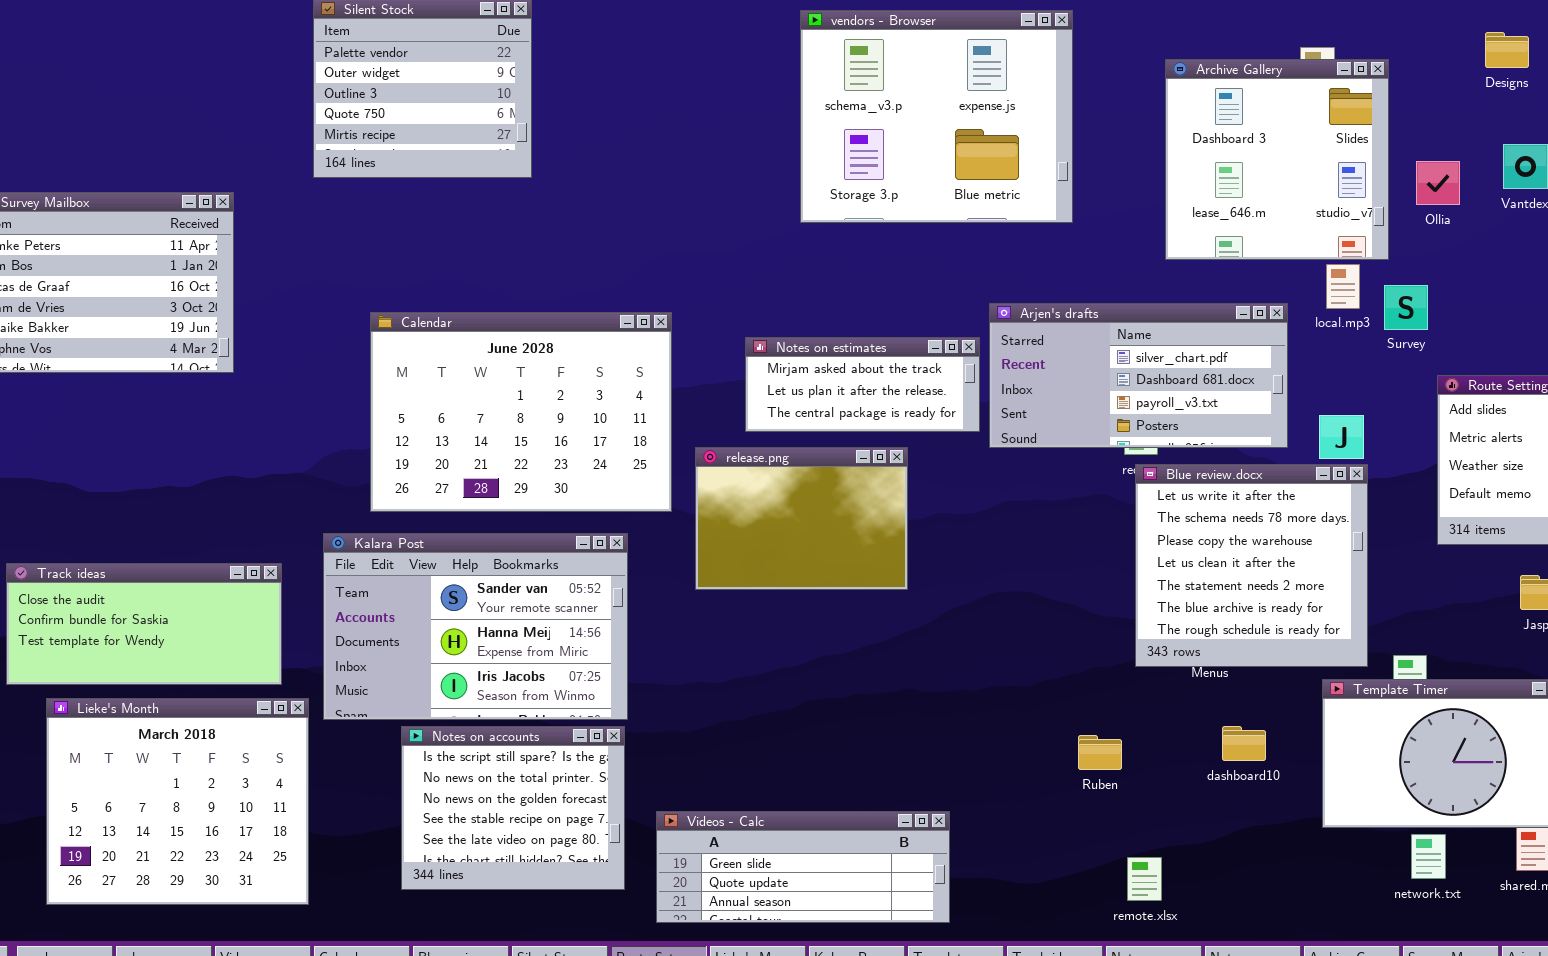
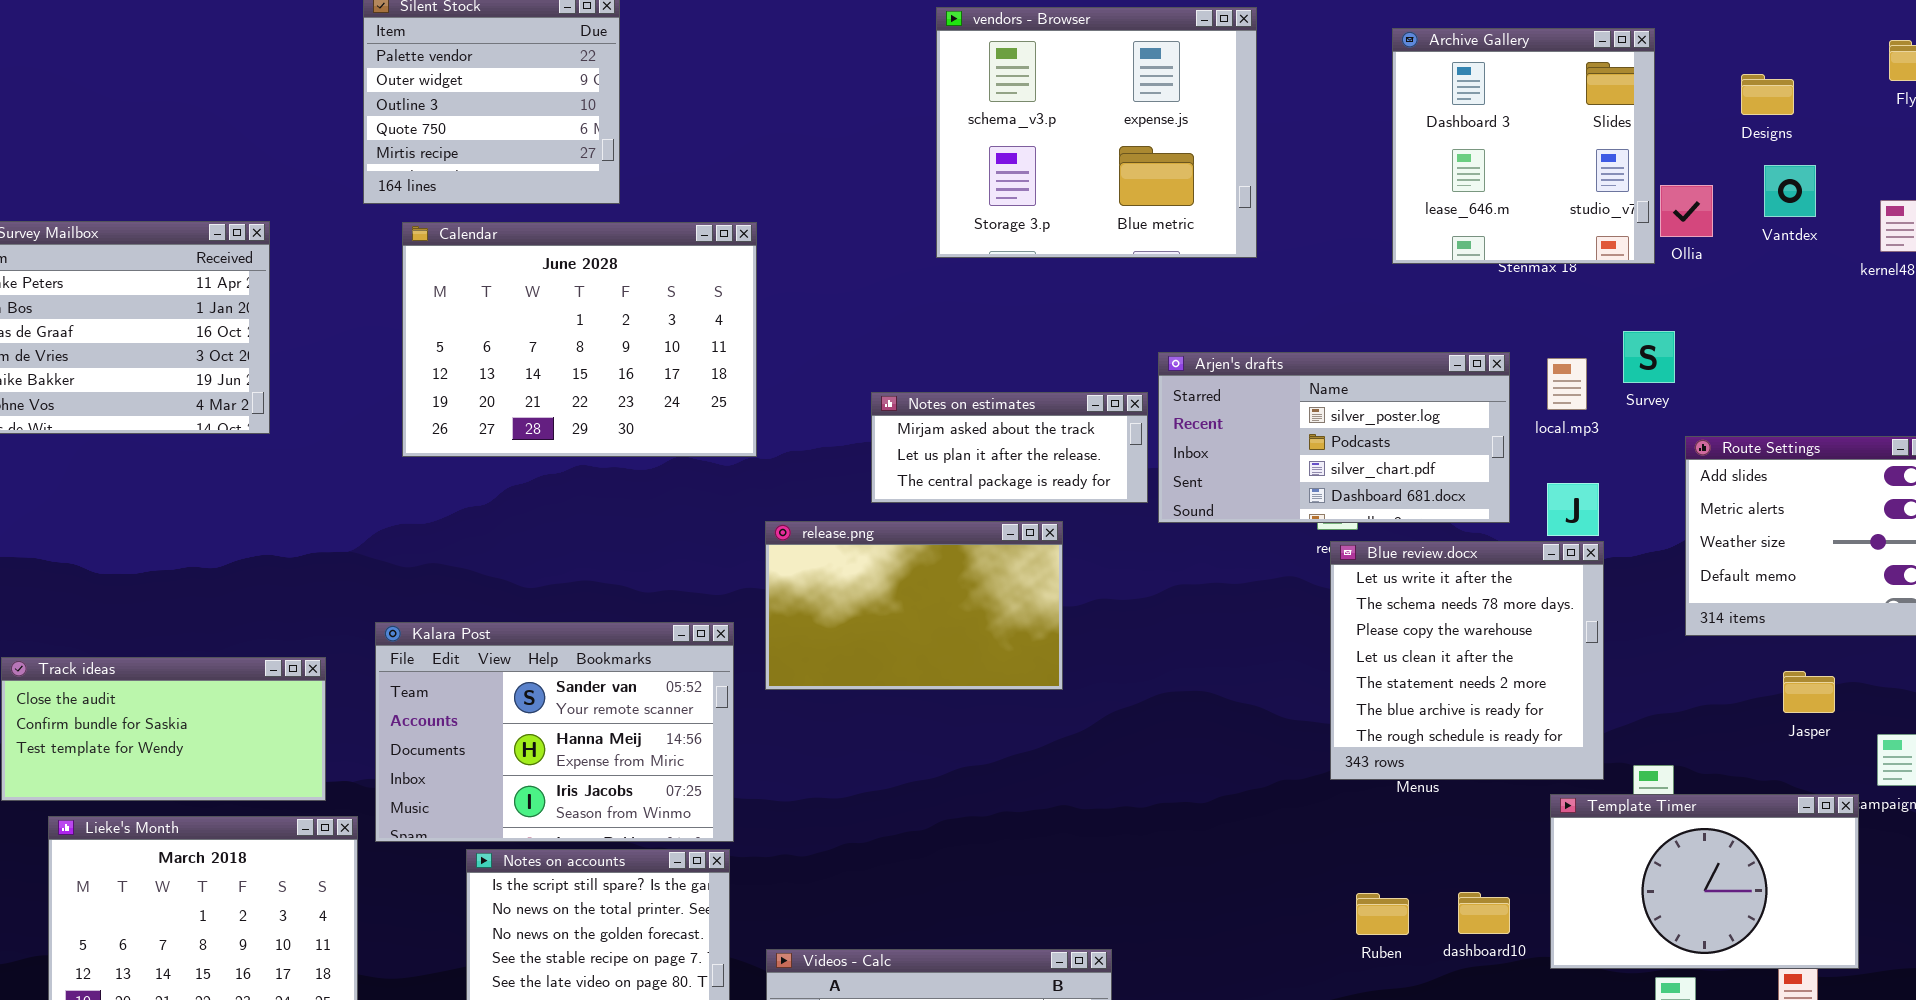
Designs: [1485,32,1529,68] -> [1741,74,1794,115], moved
Archive Gallery: [1165,59,1389,260] -> [1392,28,1655,264], moved
local.mp3: [1326,264,1360,309] -> [1547,358,1587,410], moved
Arjen's drafts: [989,303,1288,448] -> [1158,352,1510,523], scrolled up 2 rows
Calendar: [370,312,672,512] -> [402,222,757,457], moved
release.png: [695,447,908,590] -> [765,521,1063,690], resized
dashboard10: [1222,726,1266,761] -> [1458,892,1510,934], moved
Ruben: [1078,735,1122,770] -> [1356,893,1409,935], moved

